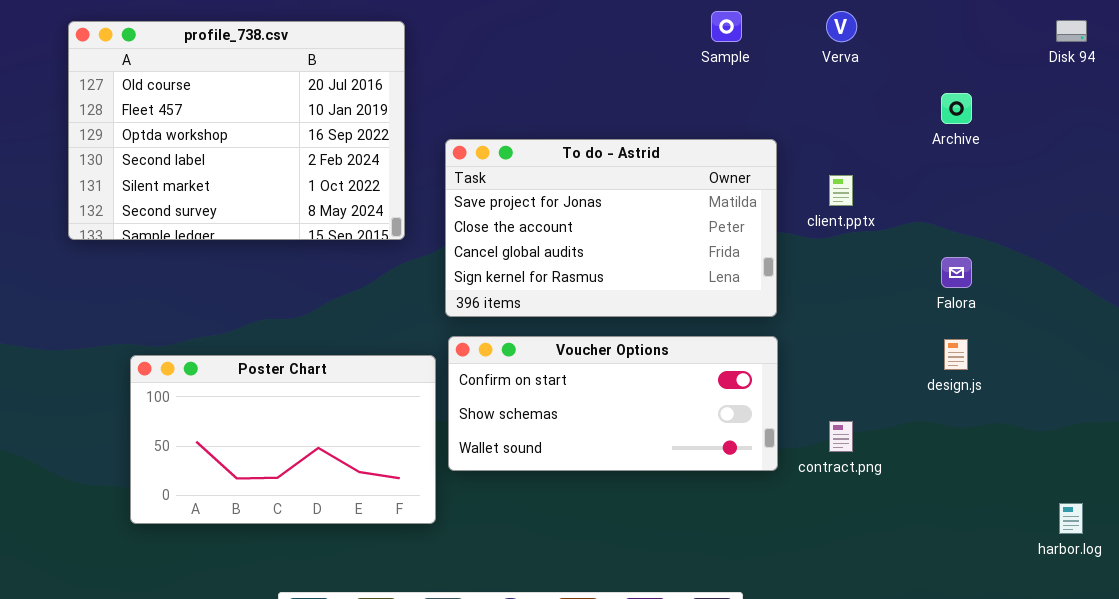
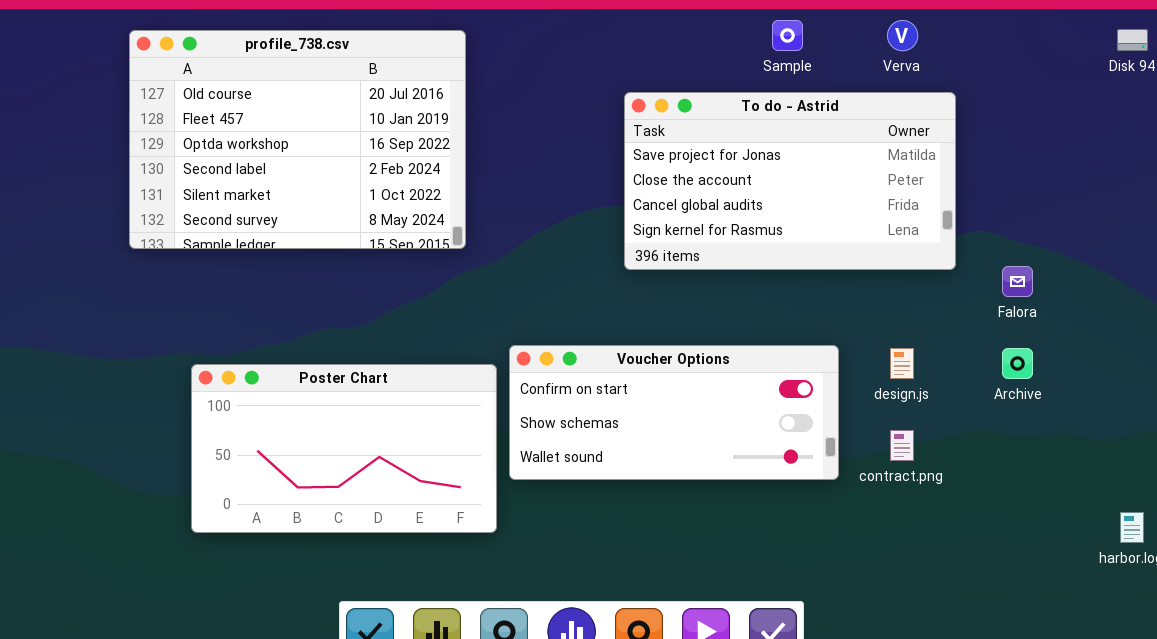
Archive: [941,93,972,124] -> [1002,348,1033,379], moved
To do - Astrid: [445,139,777,317] -> [624,92,956,270], moved
design.js: [944,339,968,370] -> [890,348,914,379], moved

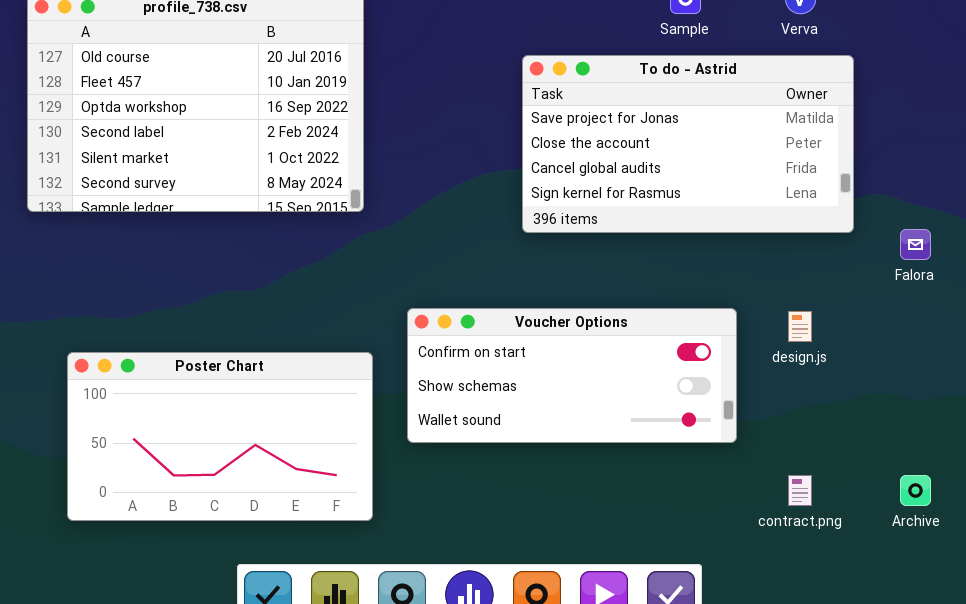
Archive: [1002,348,1033,379] -> [900,475,931,506], moved
Poster Chart: [191,364,497,533] -> [67,352,373,521], moved
contract.png: [890,430,914,461] -> [788,475,812,506], moved

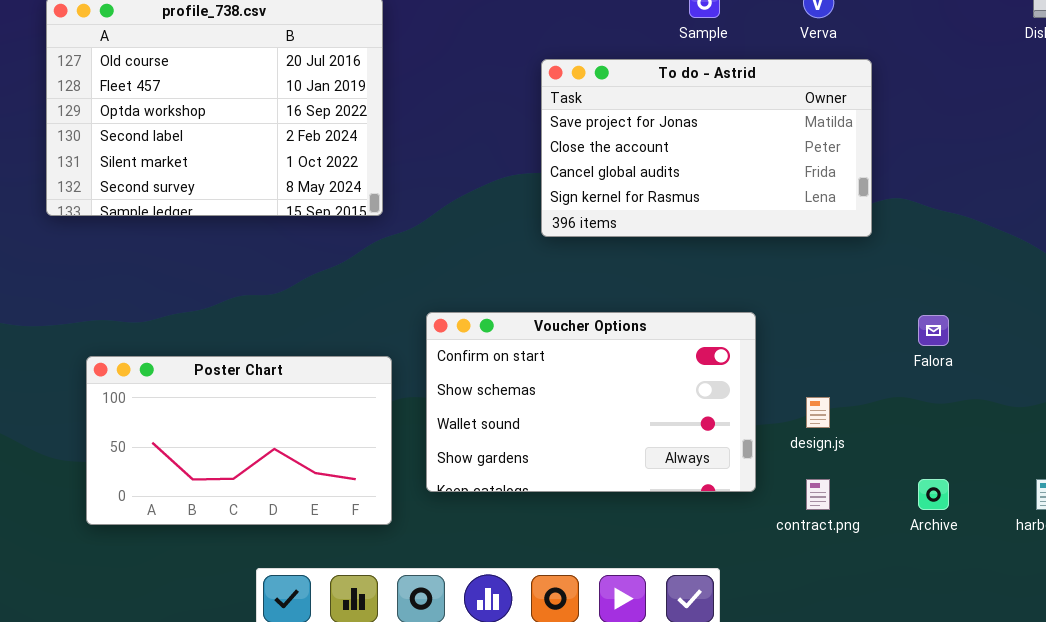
Falora: [900,229,931,260] -> [918,315,949,346], moved
Voucher Options: [407,308,737,443] -> [426,312,756,492], resized
design.js: [788,311,812,342] -> [806,397,830,428], moved

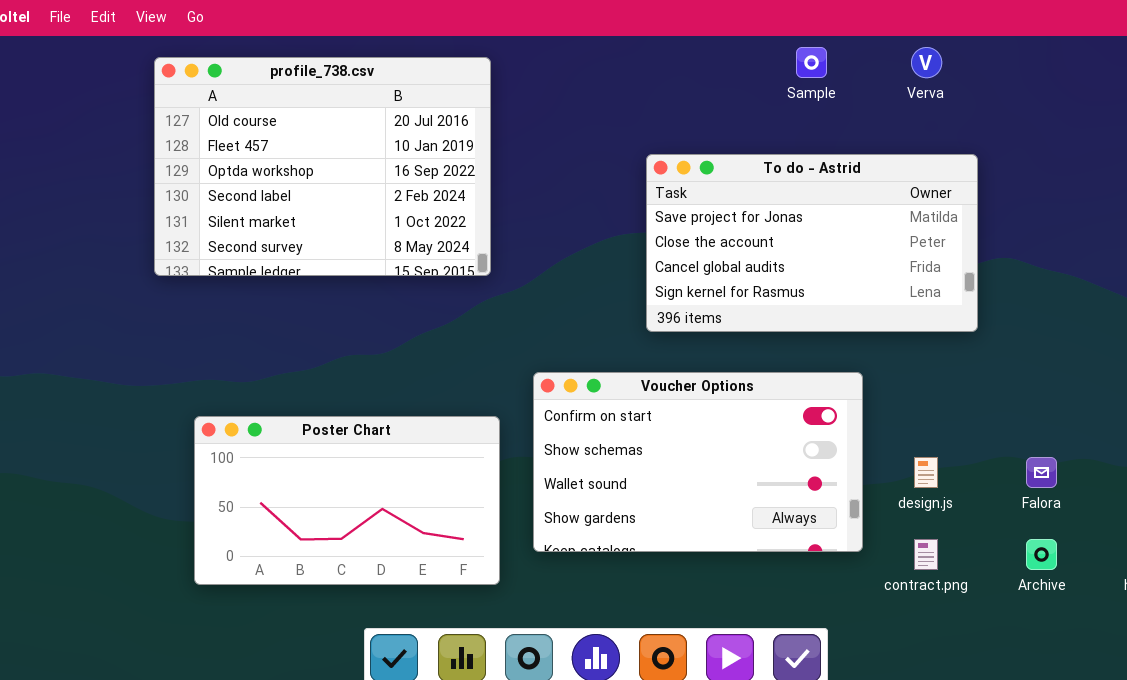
To do - Astrid: [541,59,872,237] -> [646,154,978,332], moved
Falora: [918,315,949,346] -> [1026,457,1057,488], moved

